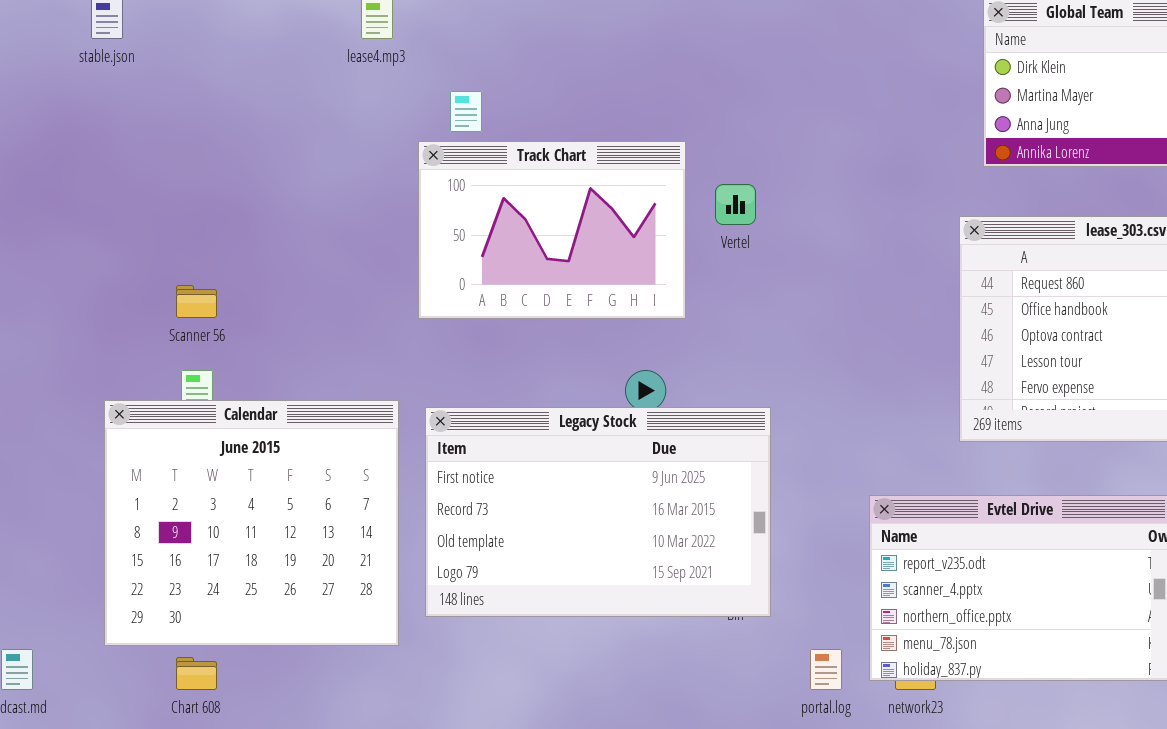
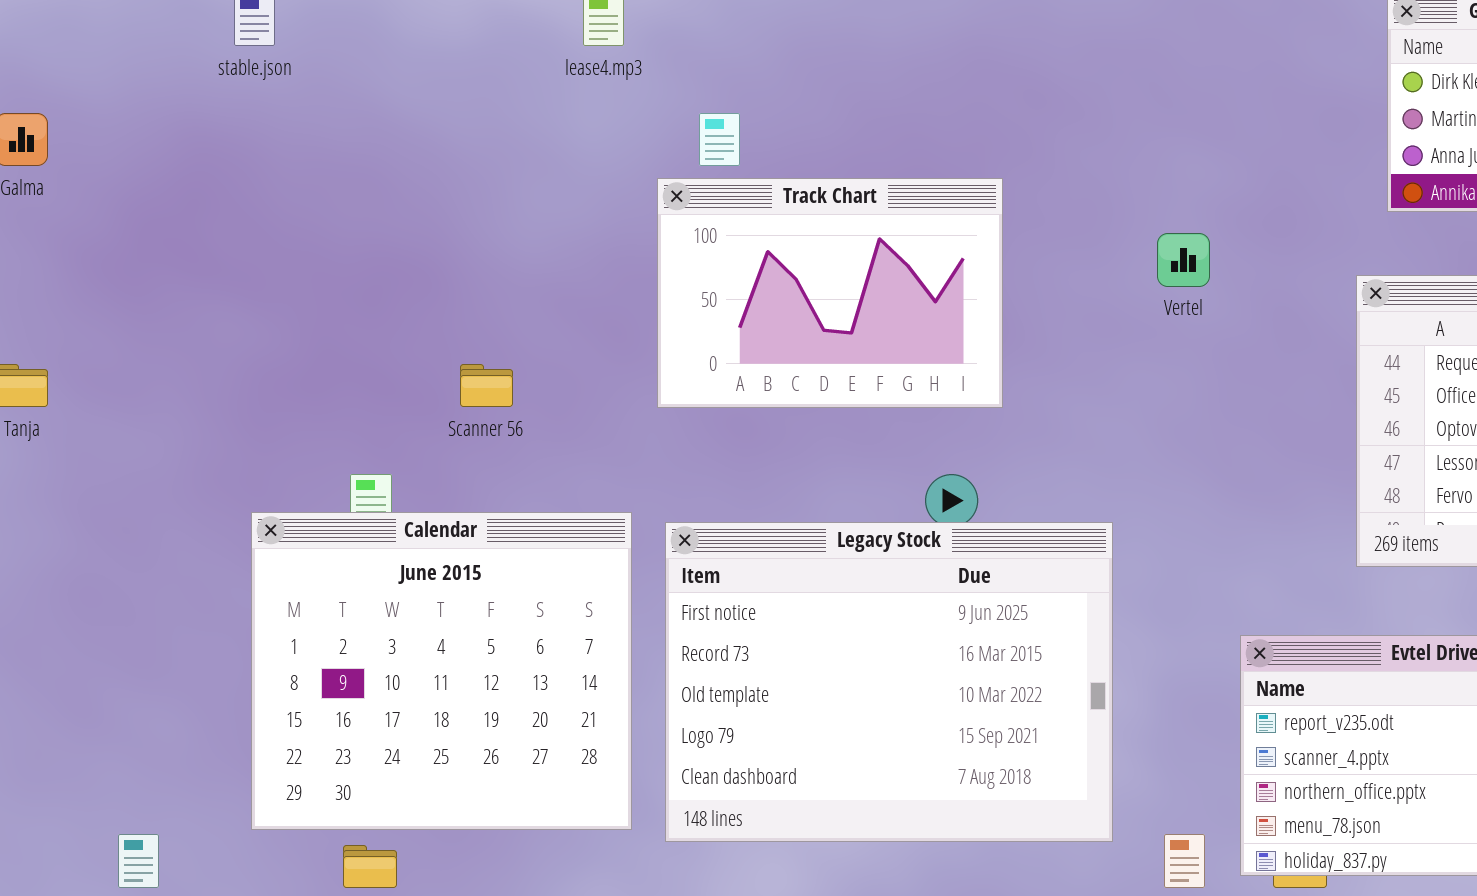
Vertel: [715,184,756,225] -> [1157,233,1210,287], moved
Scanner 56: [176,285,217,318] -> [460,364,513,407], moved
Legacy Stock: [425,407,771,617] -> [665,522,1113,842], resized

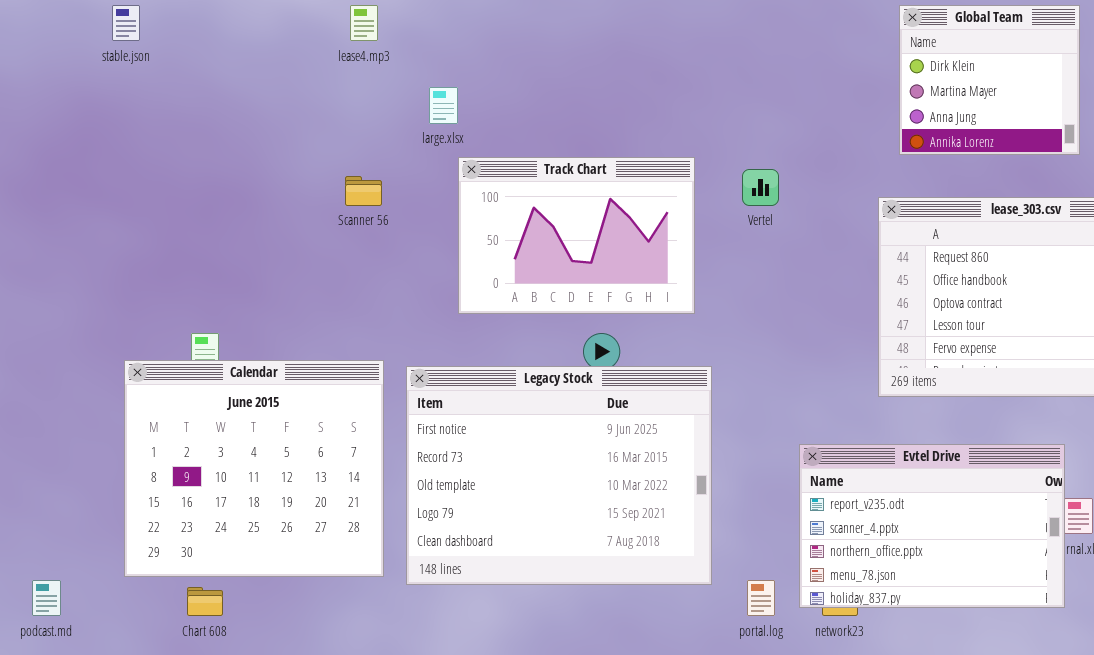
Track Chart: [657,178,1003,408] -> [458,157,695,314], moved
Scanner 56: [460,364,513,407] -> [345,176,382,206], moved

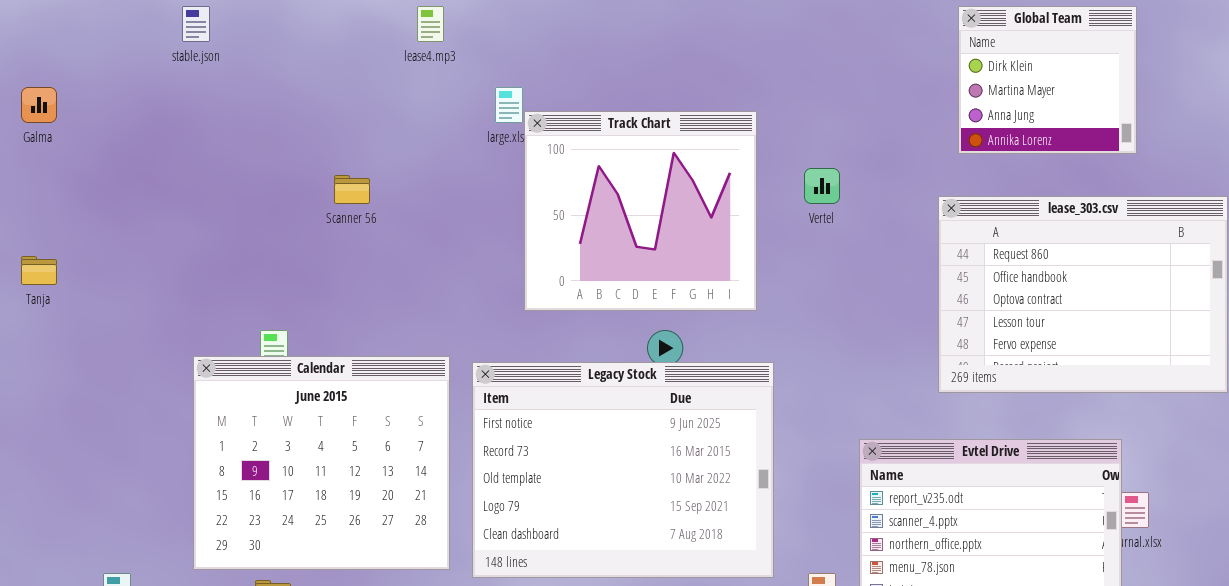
Track Chart: [458,157,695,314] -> [524,111,757,311], resized
Scanner 56: [345,176,382,206] -> [334,175,370,204], moved

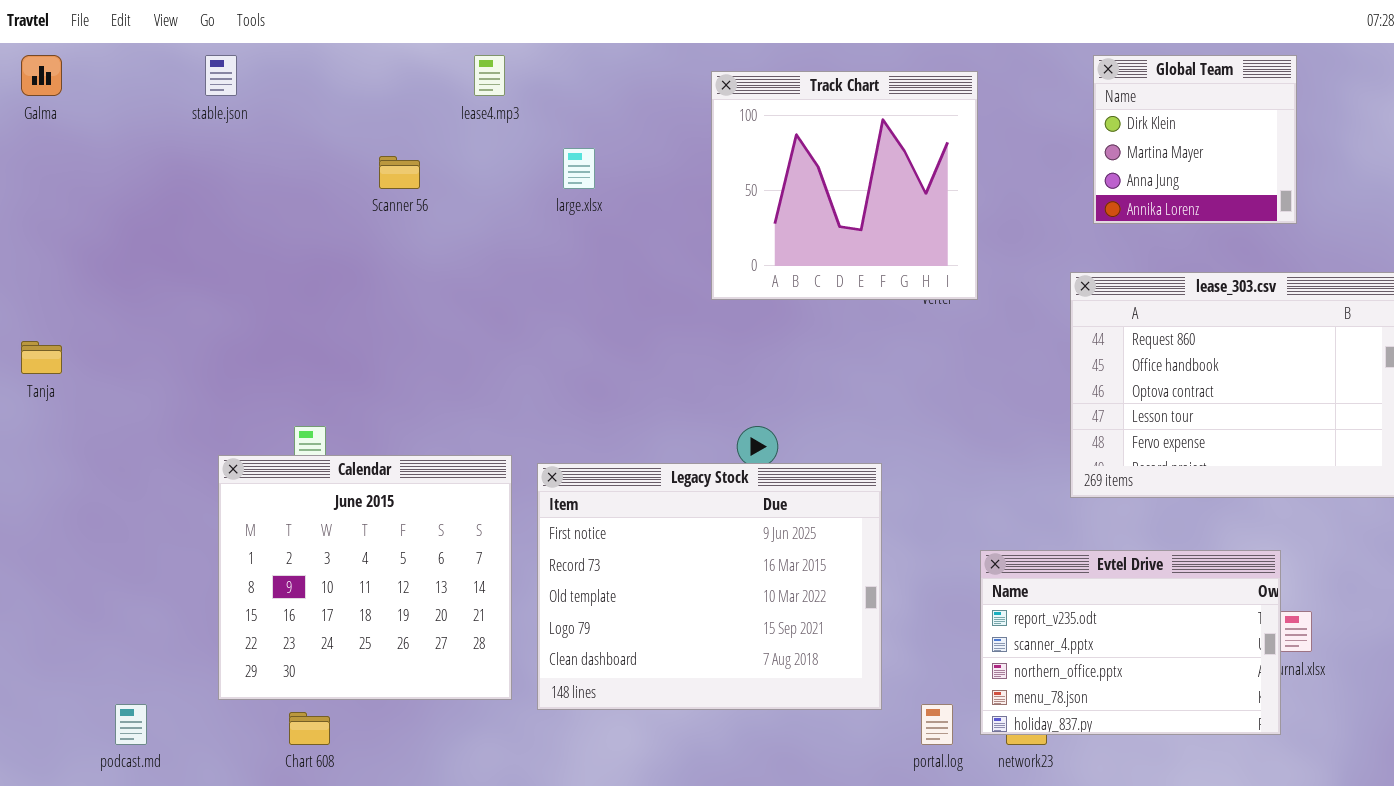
Galma: [21,87,57,123] -> [21,55,62,96], moved
Track Chart: [524,111,757,311] -> [711,71,978,300], moved
Scanner 56: [334,175,370,204] -> [379,156,420,189], moved

